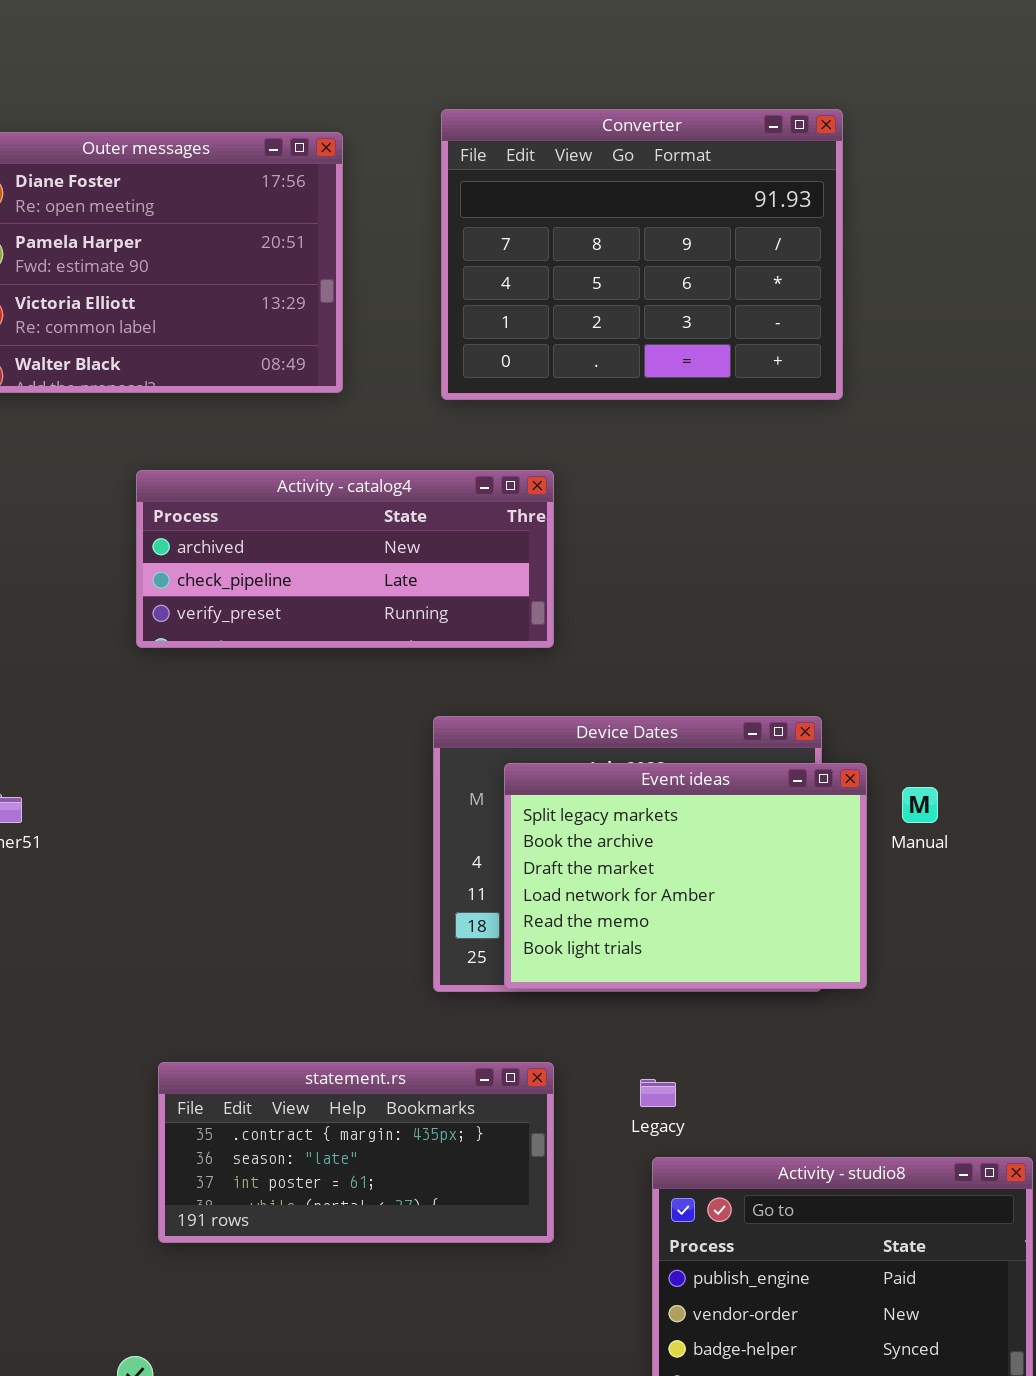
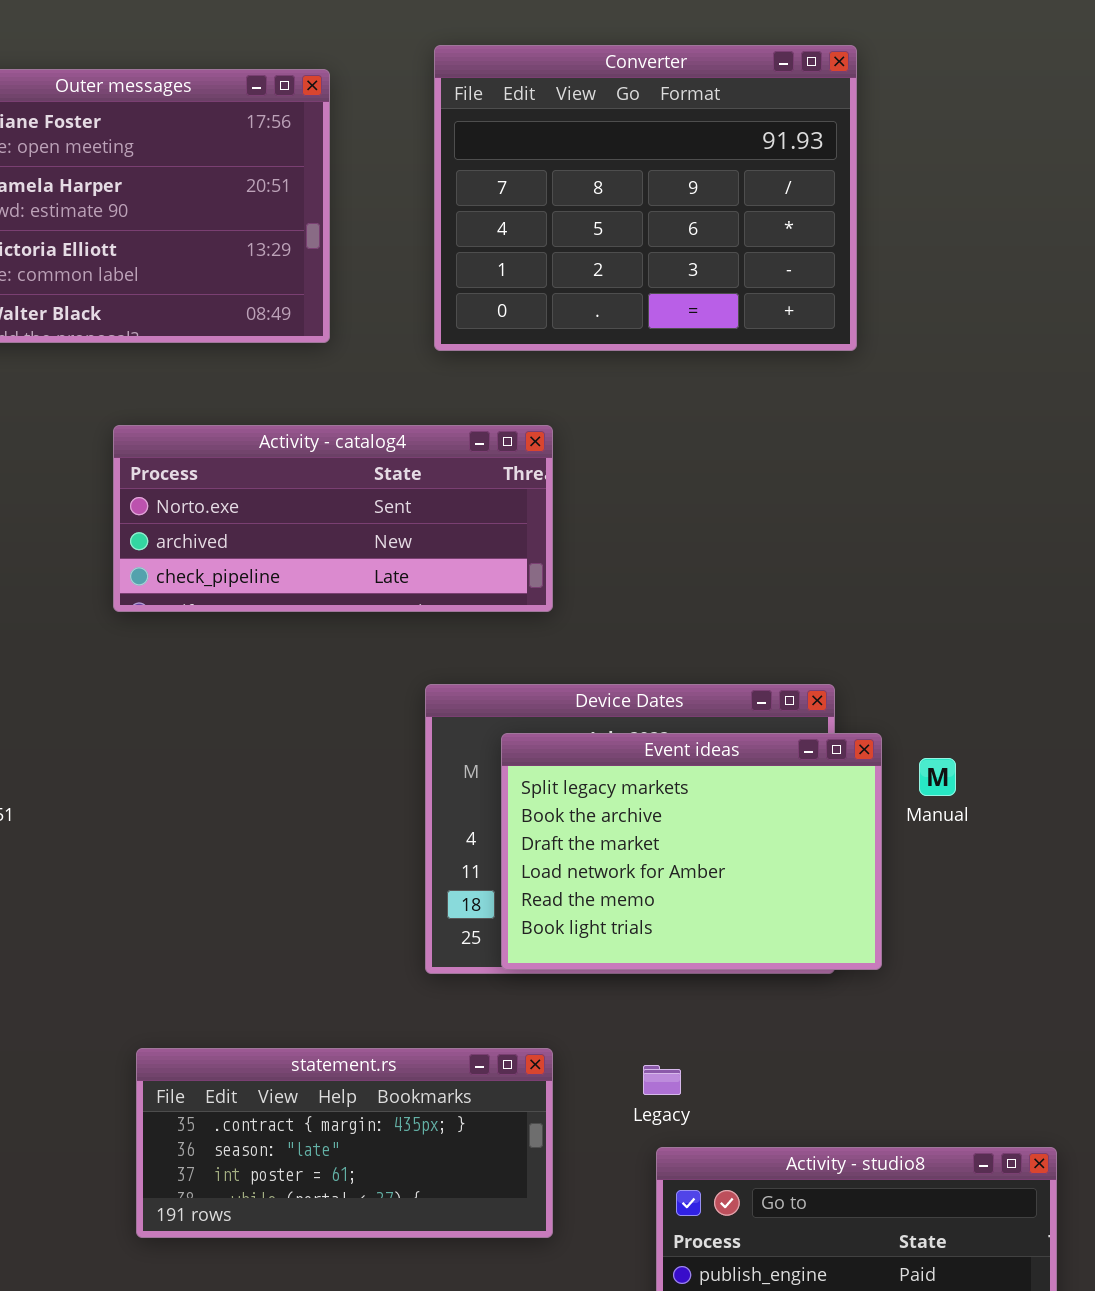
Activity - catalog4: [136,470,554,648] -> [113,425,553,612], scrolled up 1 row

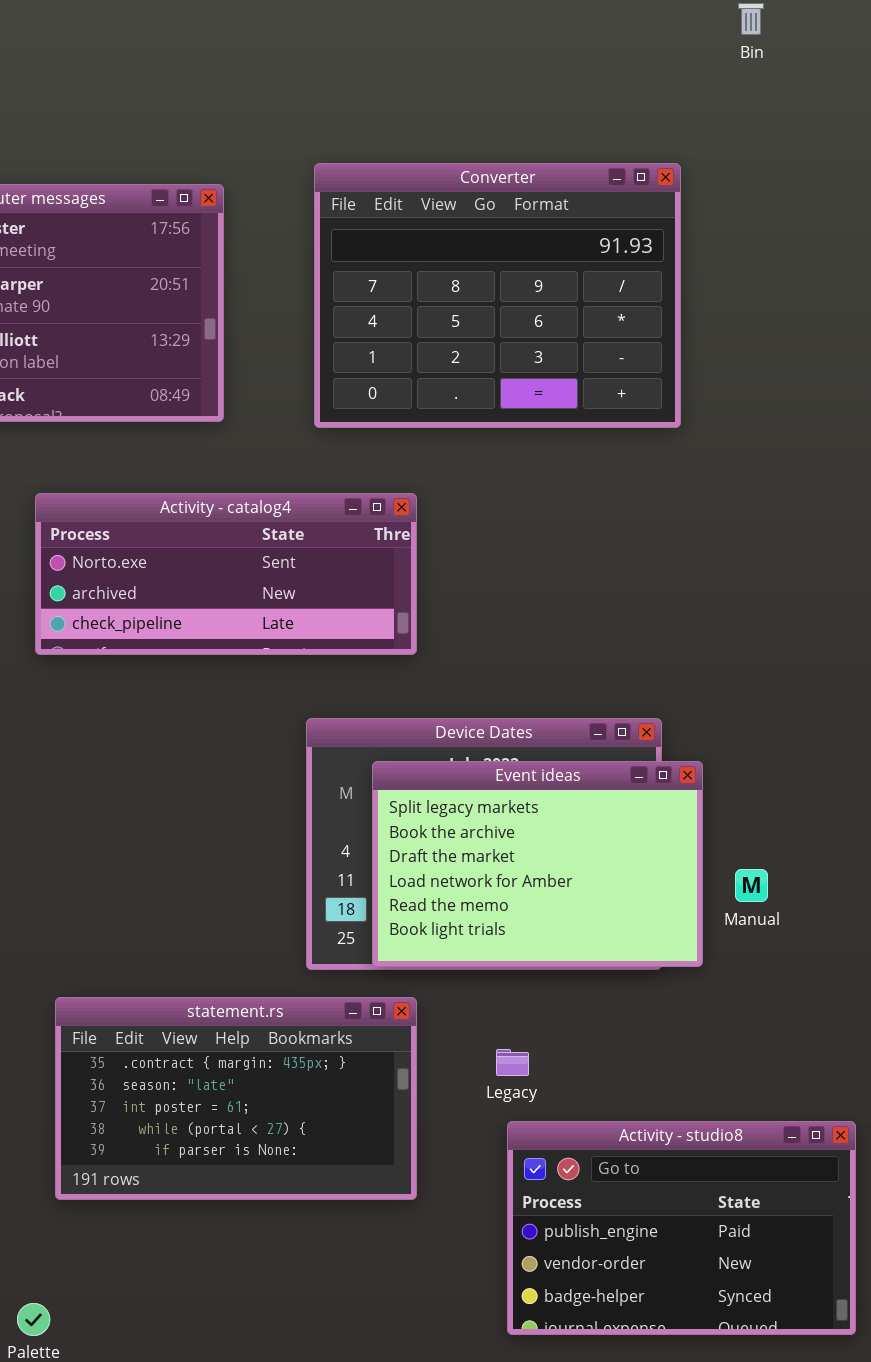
Manual: [919,758,956,796] -> [735,869,768,902], moved
statement.rs: [136,1048,553,1238] -> [55,997,417,1200], resized

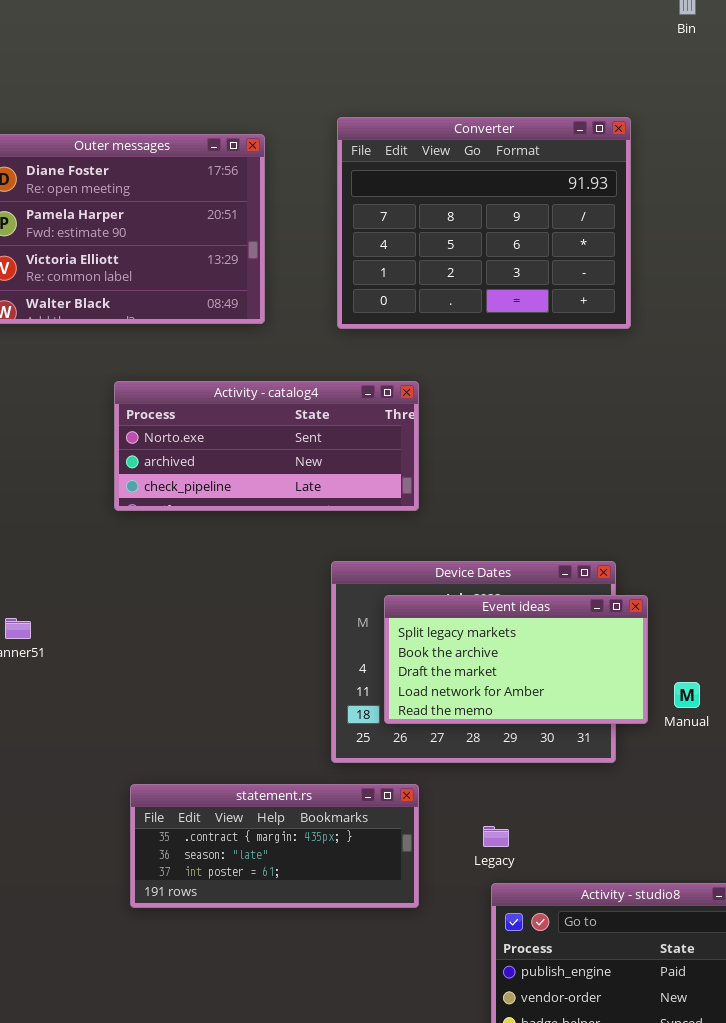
Event ideas: [372,761,703,967] -> [384,595,648,724], resized
statement.rs: [55,997,417,1200] -> [130,784,419,908], resized

